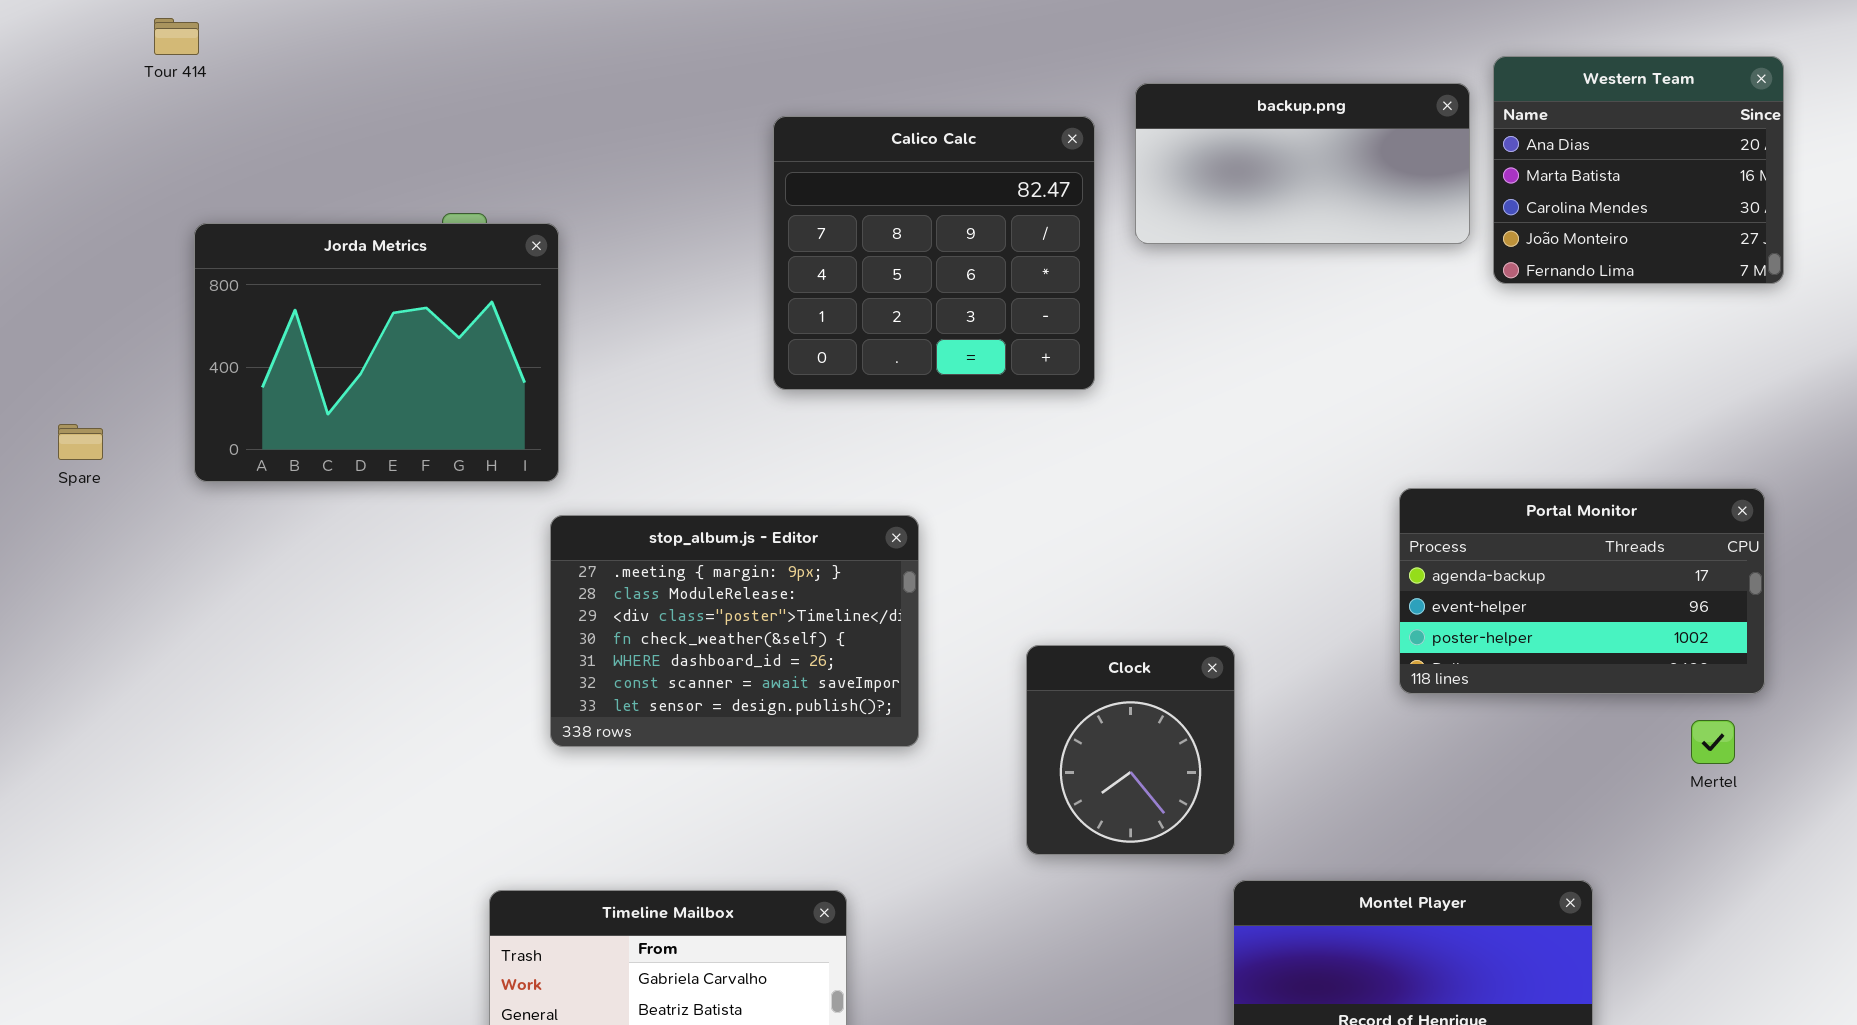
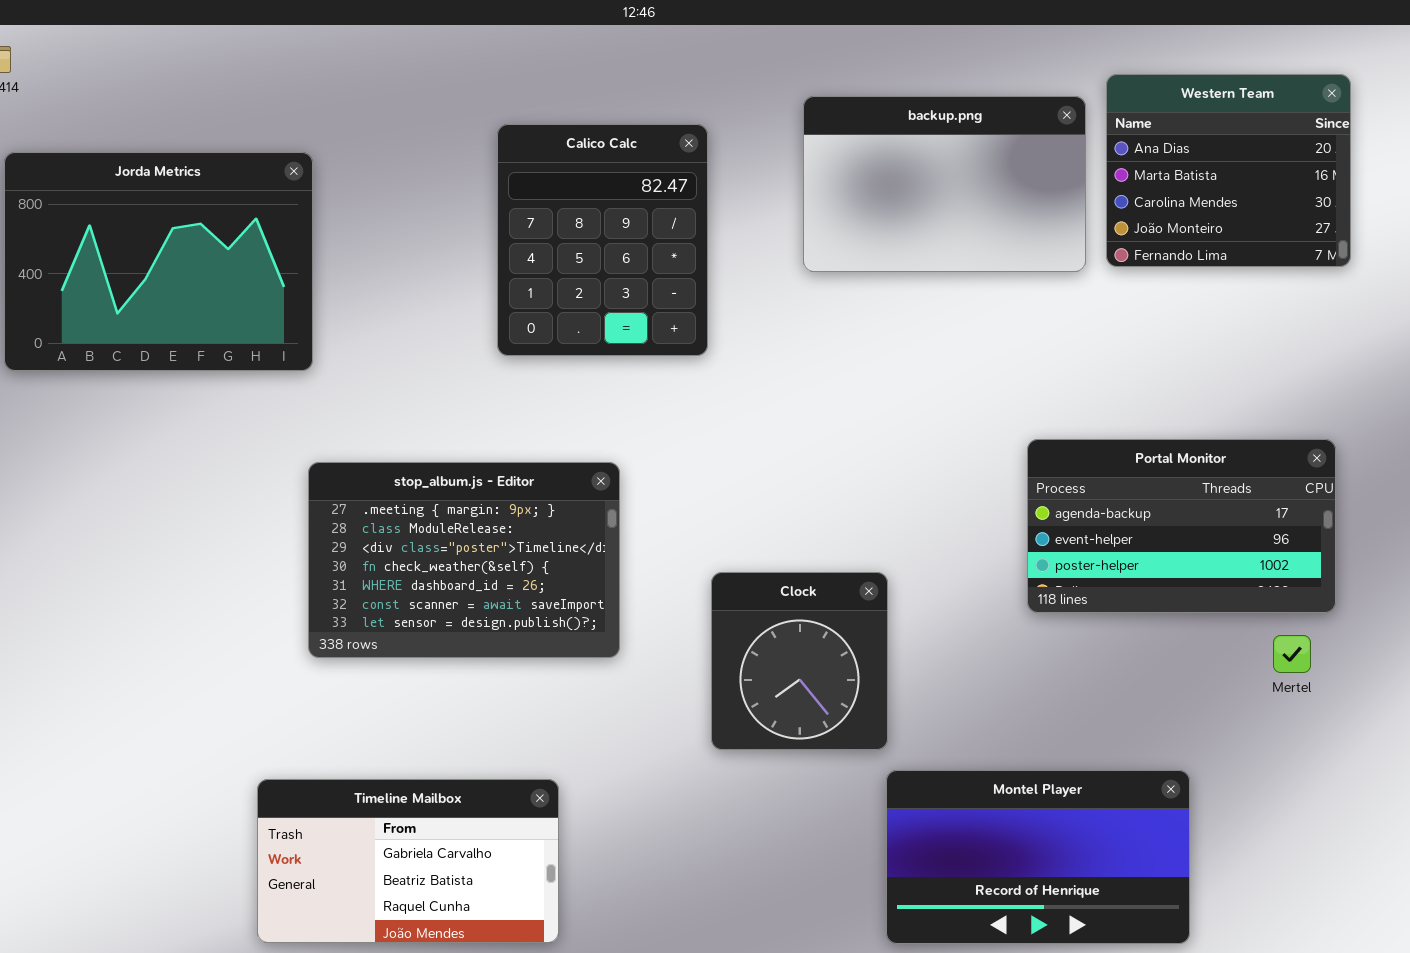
backup.png: [1135,83,1470,244] -> [803,96,1086,272], resized
Calico Calc: [773,116,1095,390] -> [497,124,708,356], resized
Jorda Metrics: [194,223,559,482] -> [4,152,313,371], moved

